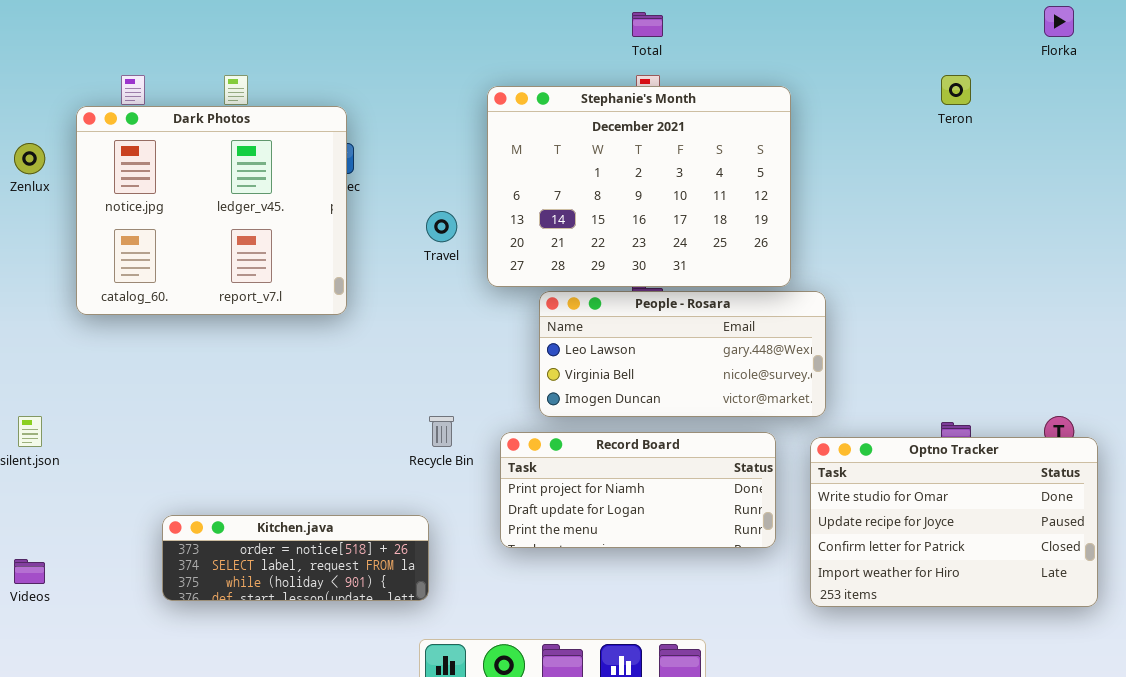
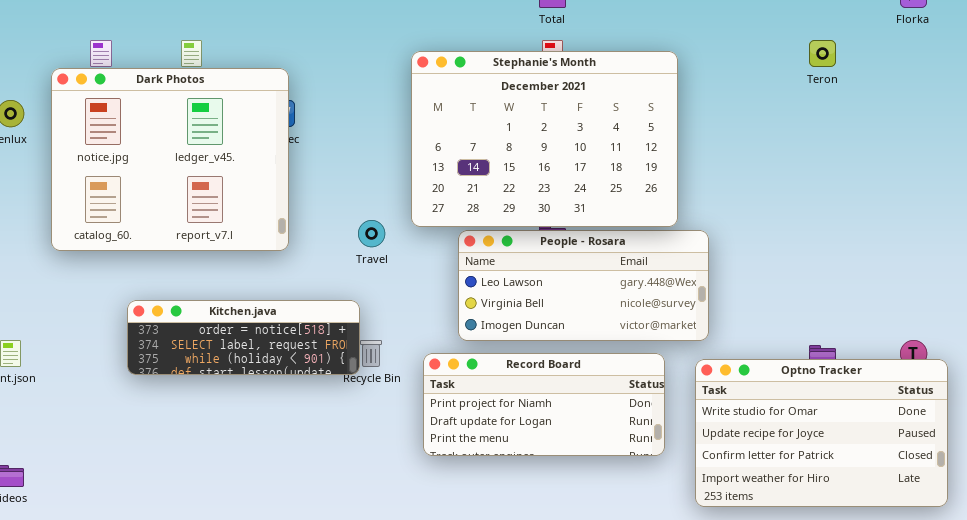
Travel: [426,211,457,242] -> [358,220,385,247], moved
Kitchen.java: [162,515,429,601] -> [127,300,360,375], moved

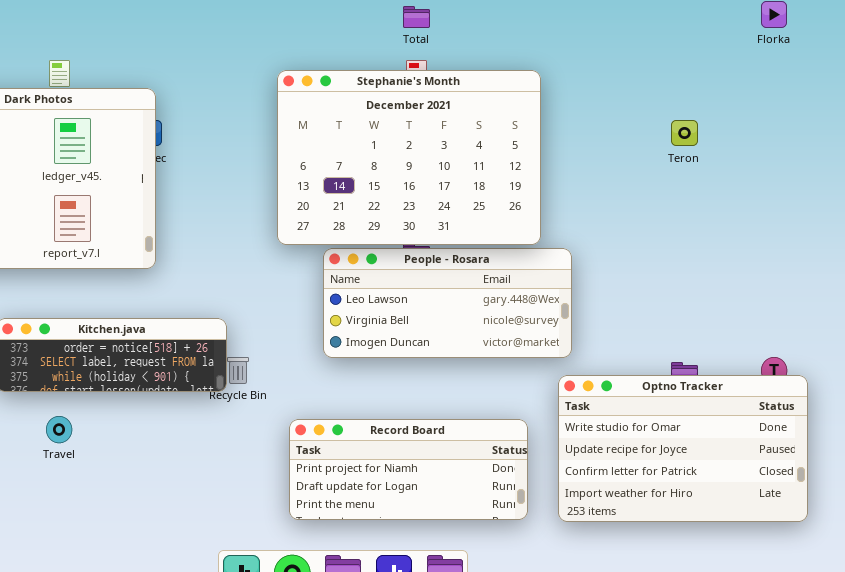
Teron: [809,40,836,67] -> [671,120,698,146], moved
Travel: [358,220,385,247] -> [46,416,72,443], moved
Record Board: [423,353,665,456] -> [289,419,528,520], moved

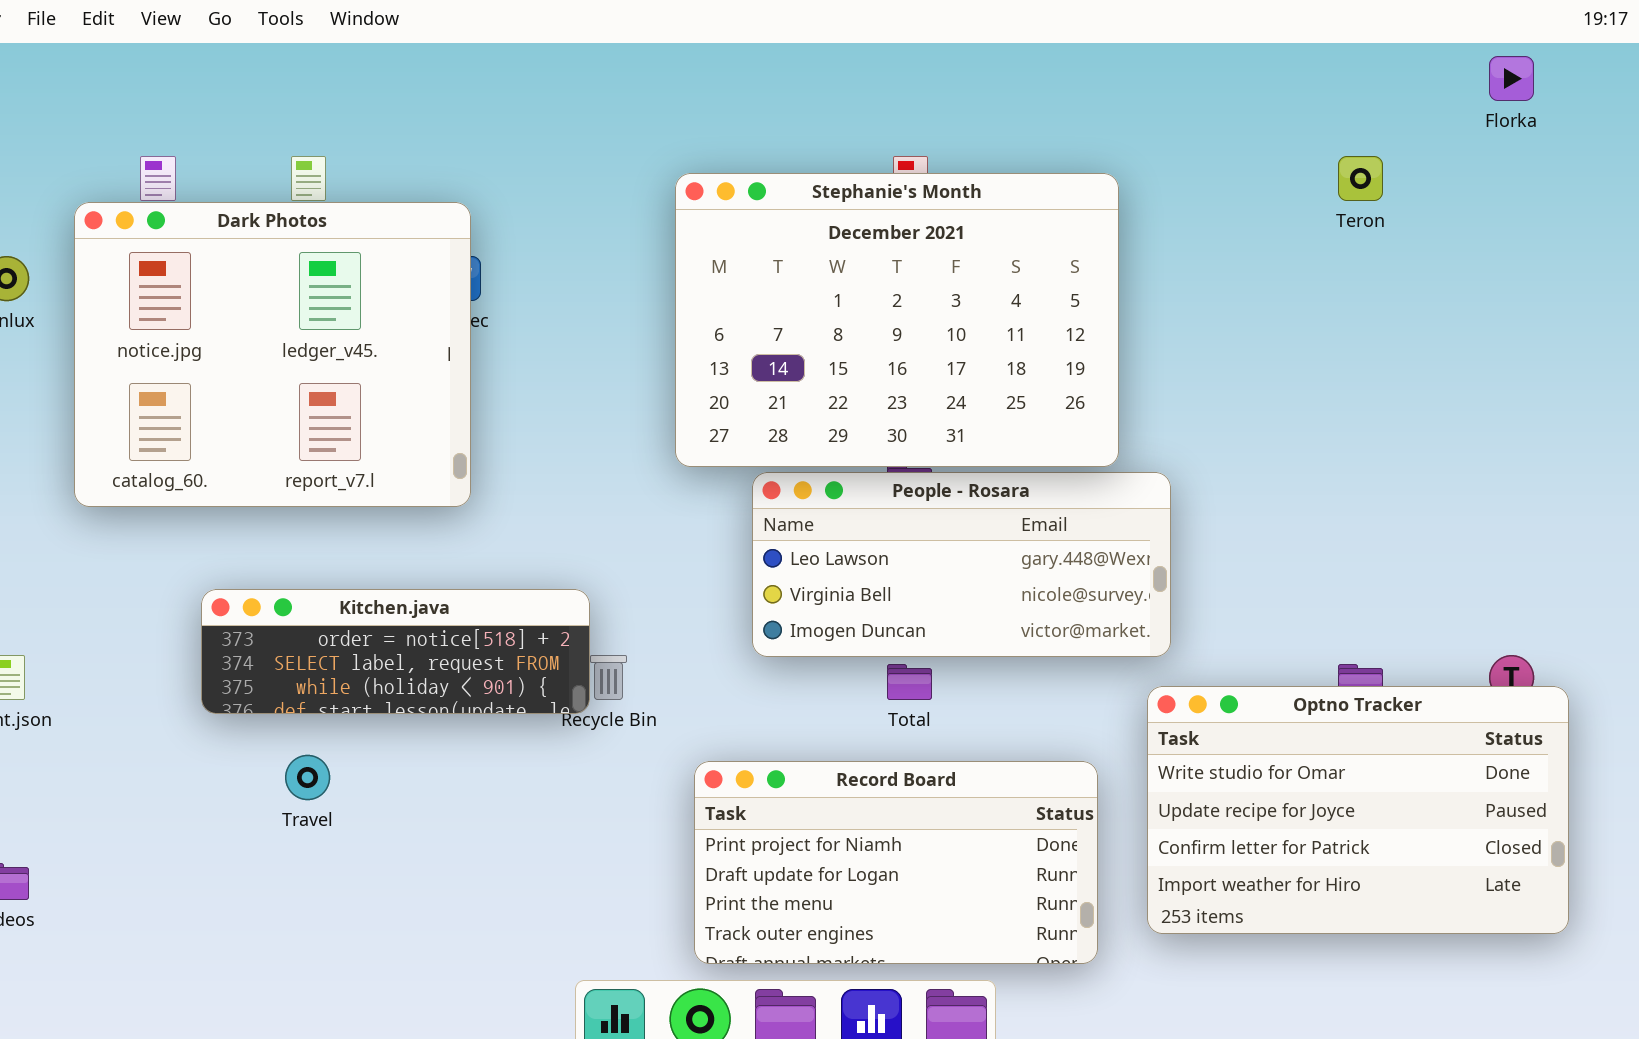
Total: [403,6,430,28] -> [887,664,932,700], moved
Teron: [671,120,698,146] -> [1338,156,1383,201], moved
Record Board: [289,419,528,520] -> [694,761,1098,964], resized

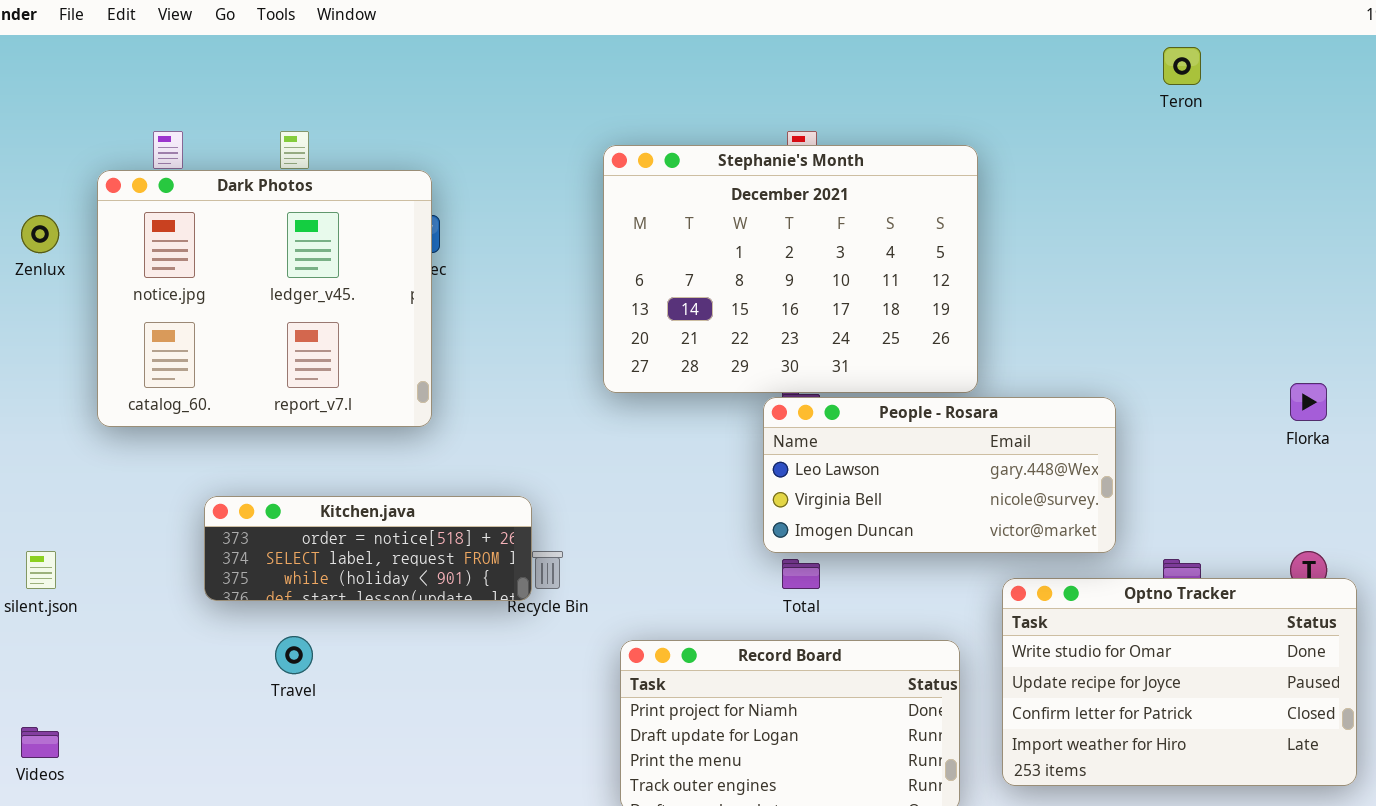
Florka: [1489,56,1534,101] -> [1290,383,1327,421], moved
Teron: [1338,156,1383,201] -> [1163,47,1201,85], moved
People - Rosara: [752,472,1171,657] -> [763,397,1116,553], moved

